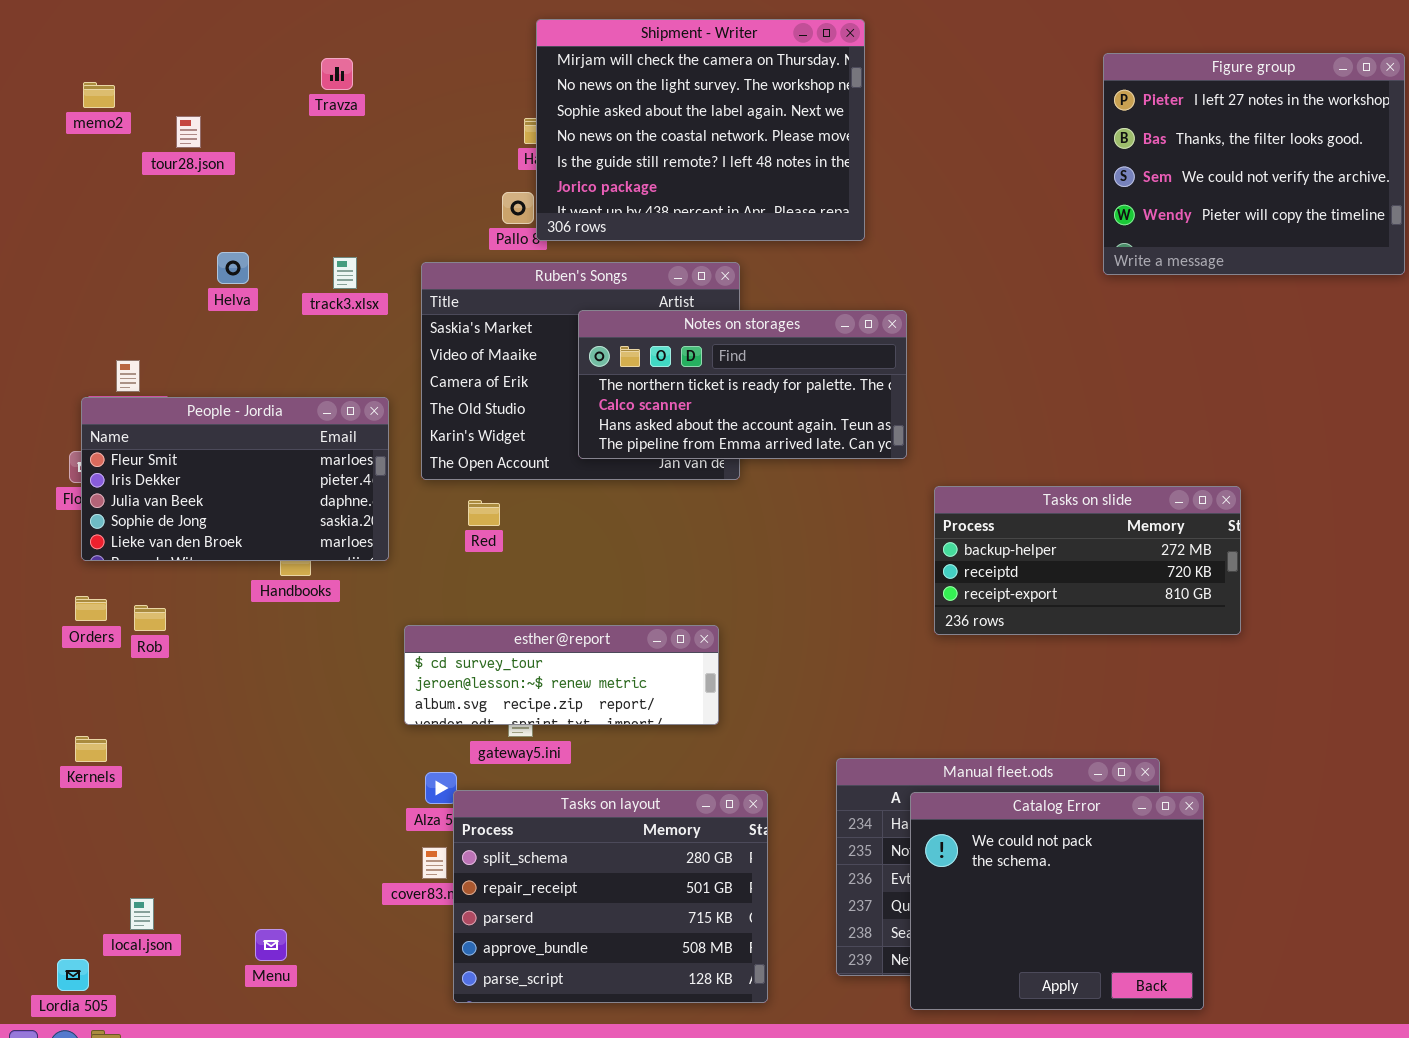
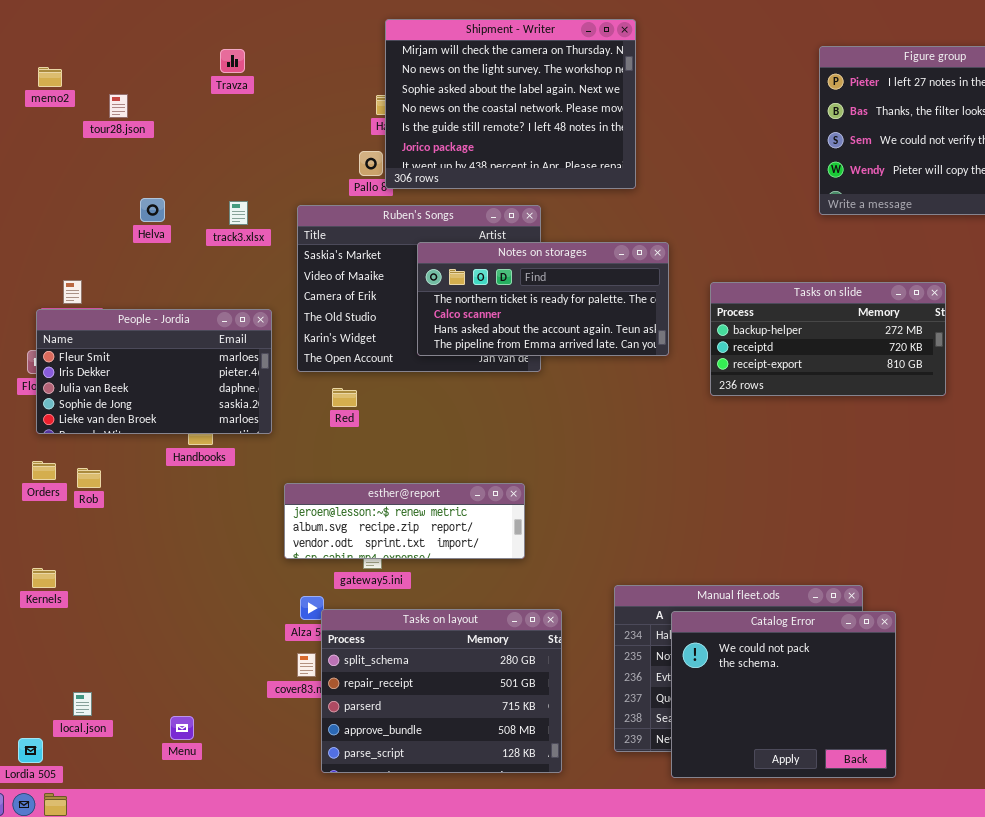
Tasks on slide: [934,486,1241,635] -> [710,282,946,396], moved
esther@report: [404,625,719,725] -> [284,483,525,559], scrolled down 1 row

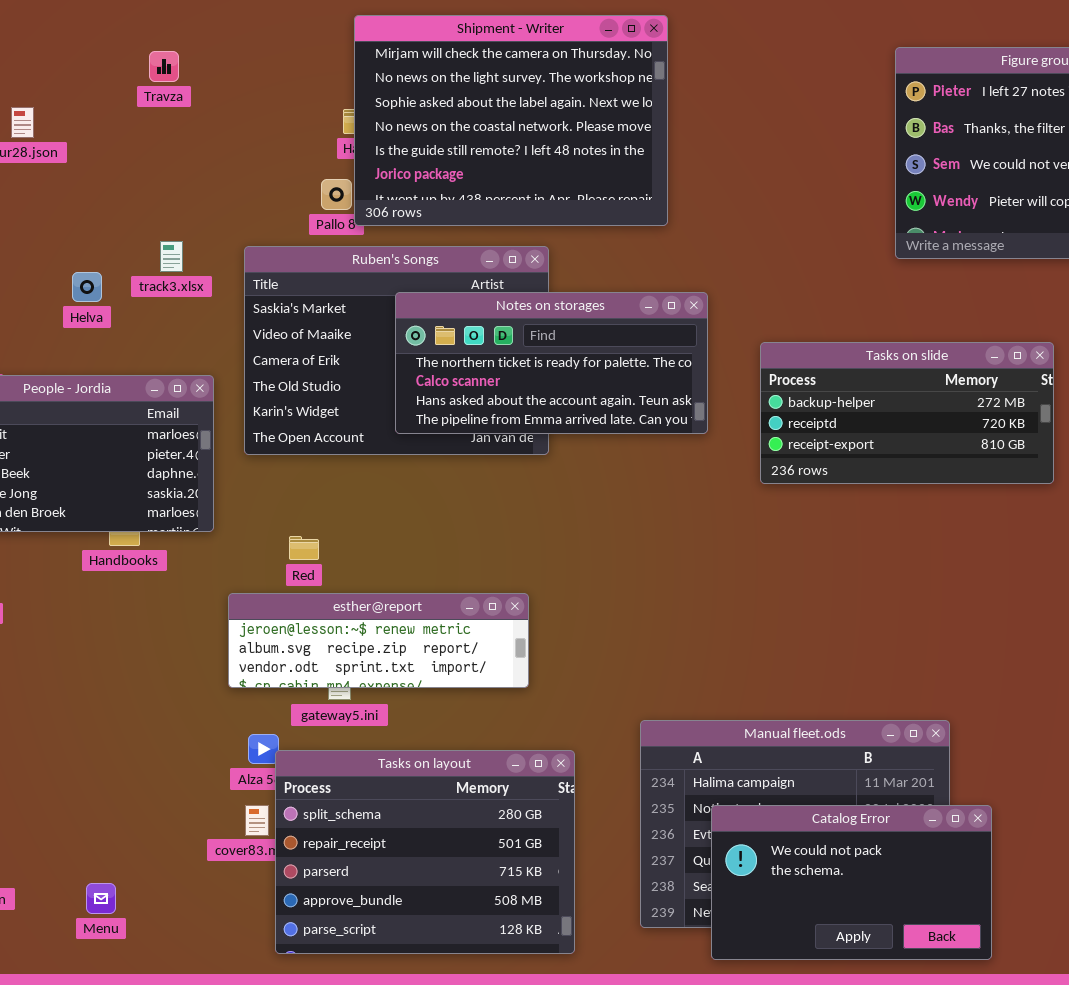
Helva: [140,198,165,222] -> [72,272,102,302], moved
Red: [332,388,357,407] -> [289,536,319,560], moved
Catalog Error: [671,611,896,778] -> [711,805,992,960], resized

